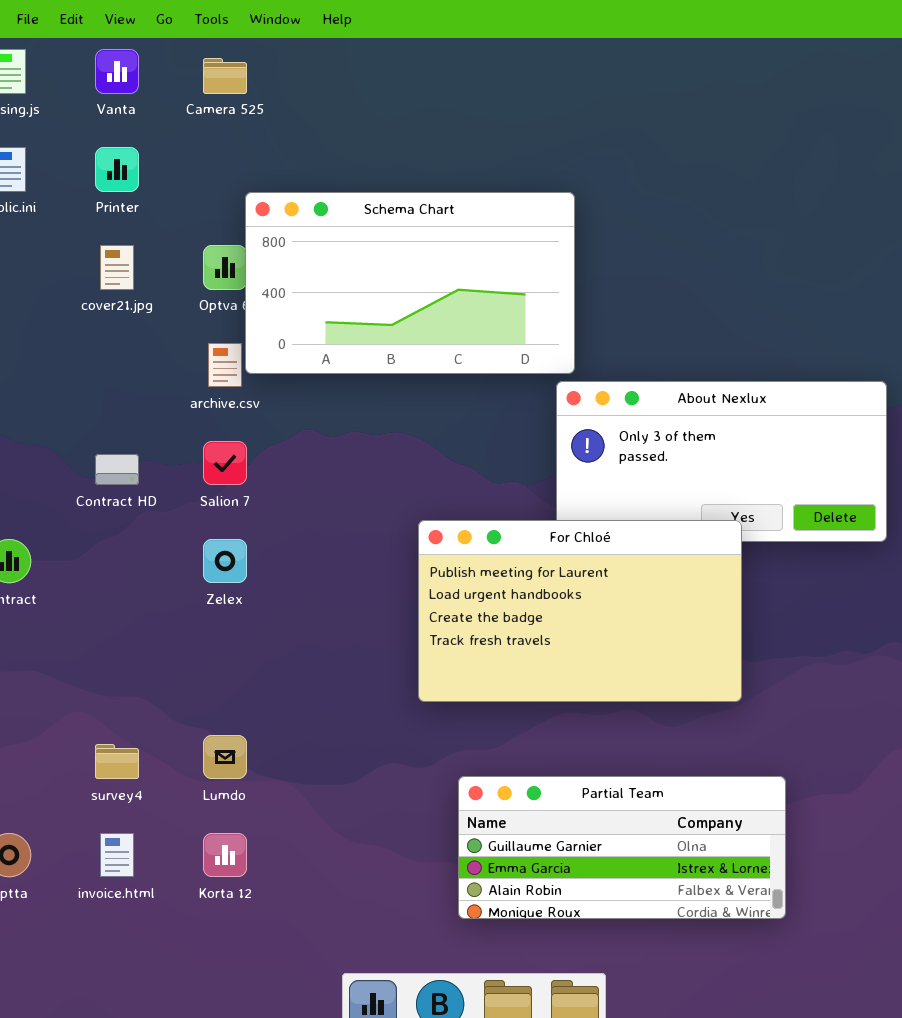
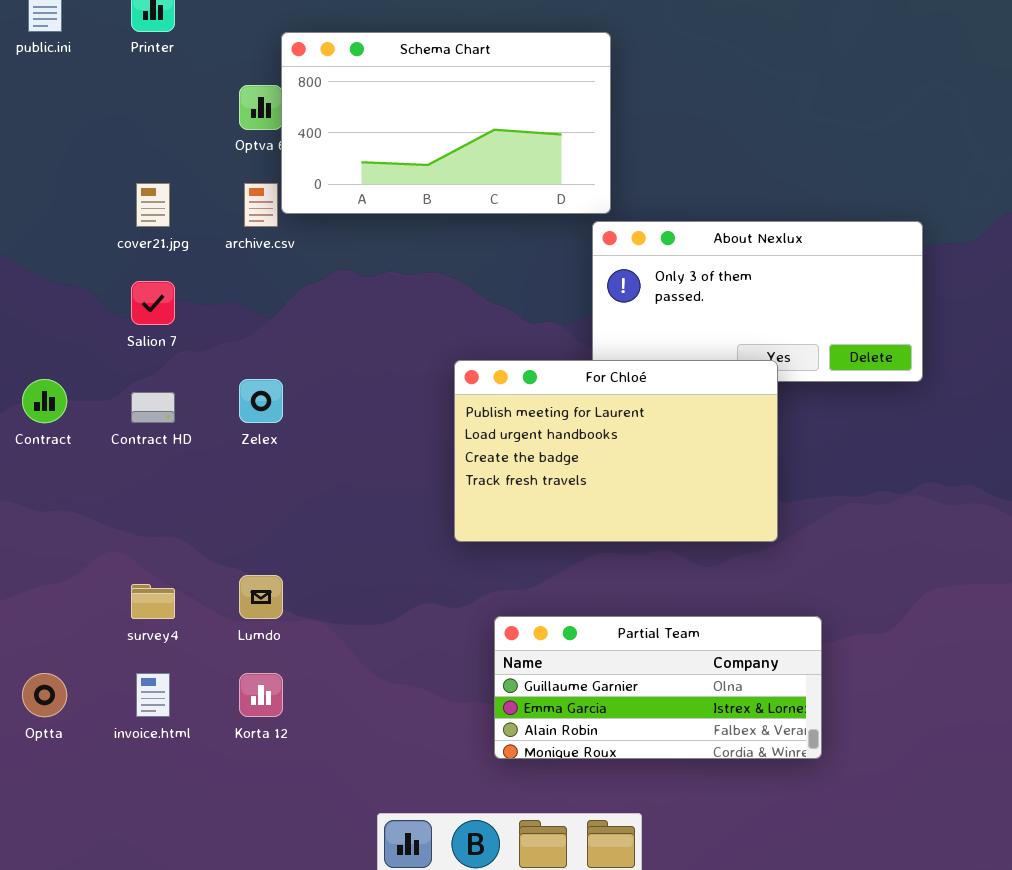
cover21.jpg: [100,245,134,290] -> [136,183,170,227], moved
Salion 7: [203,441,247,485] -> [131,281,175,325], moved
Contract HD: [95,454,139,485] -> [131,392,175,423], moved

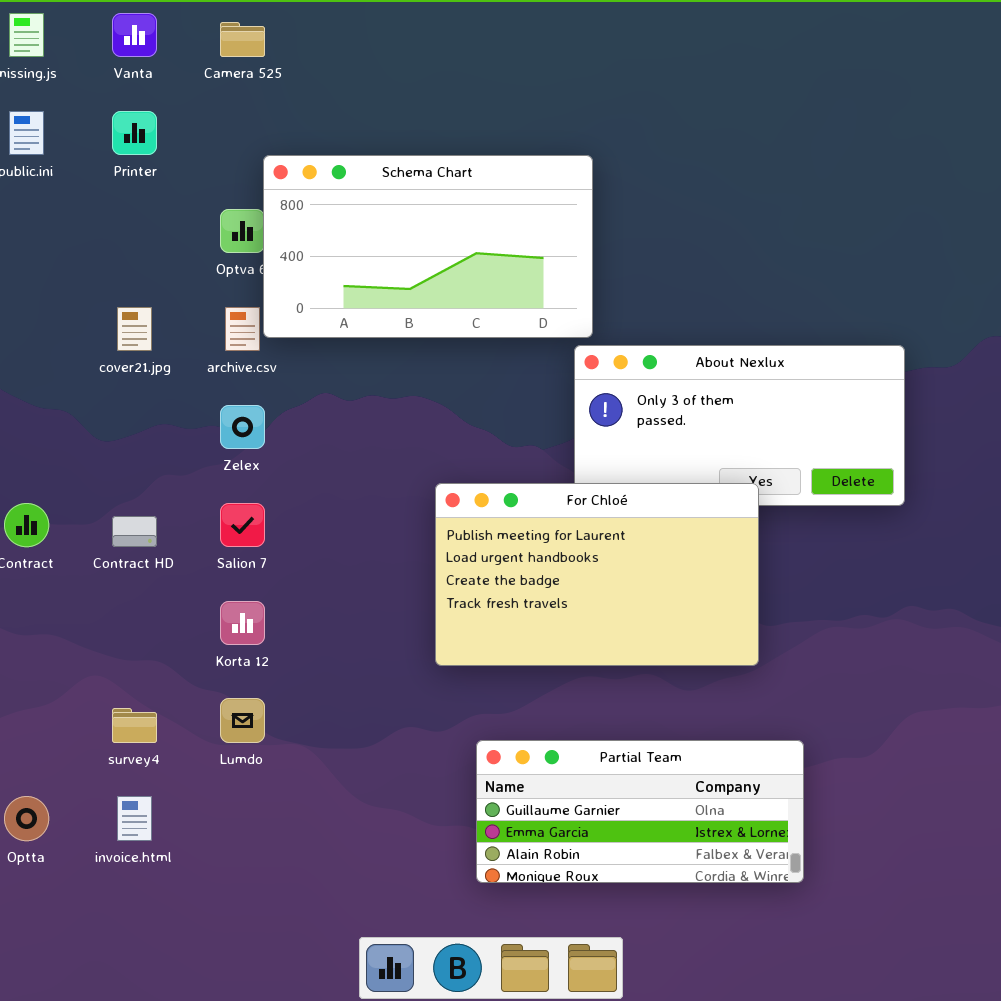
Salion 7: [131,281,175,325] -> [220,503,265,547], moved
Zelex: [239,379,283,423] -> [220,405,265,449], moved
Korta 12: [239,673,283,717] -> [220,601,265,645], moved

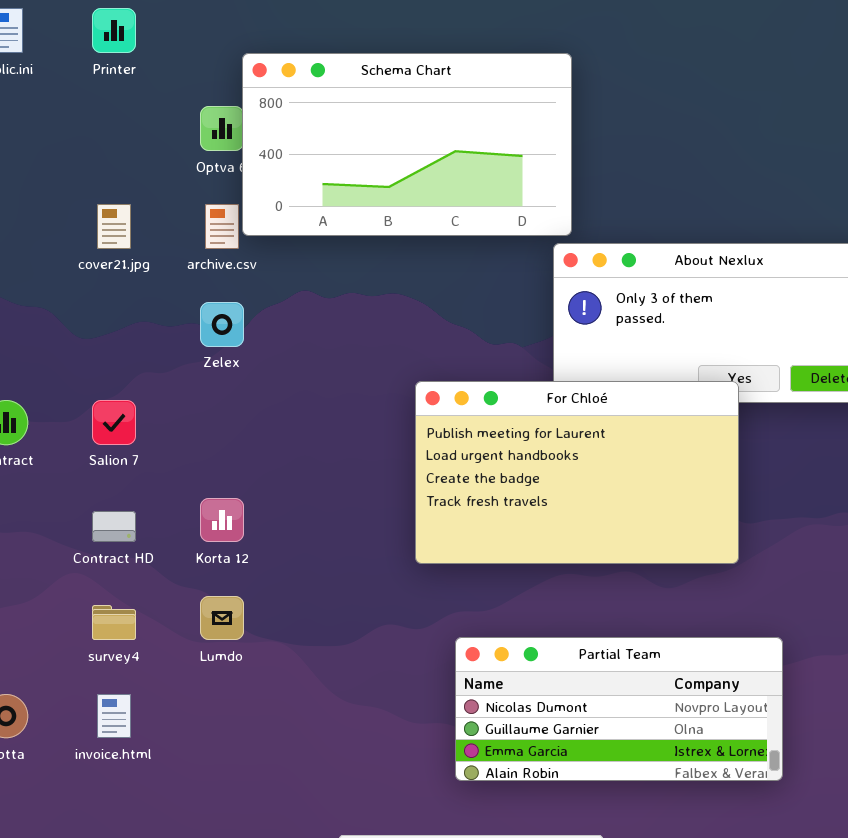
Salion 7: [220,503,265,547] -> [92,400,136,445], moved
Contract HD: [112,516,157,547] -> [92,511,136,542], moved
Partial Team: [476,740,804,883] -> [455,637,783,781], scrolled up 1 row

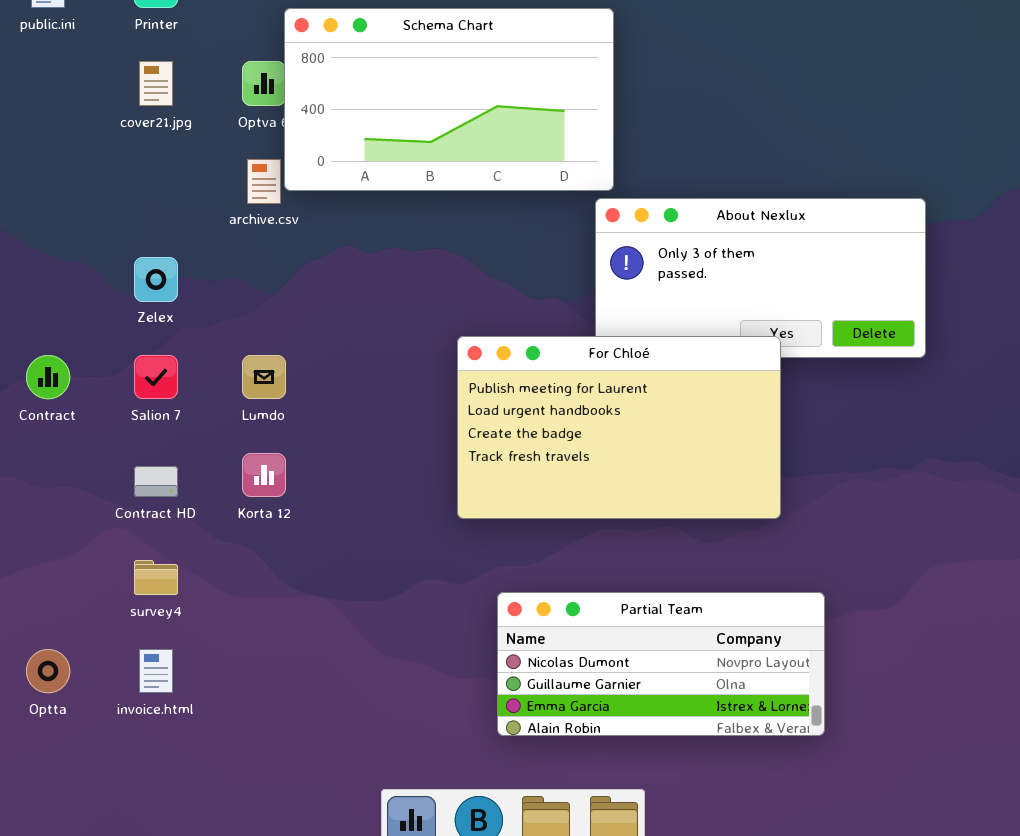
cover21.jpg: [97,204,131,249] -> [139,61,173,106], moved
Zelex: [200,302,244,347] -> [134,257,178,302], moved
Lumdo: [200,596,244,640] -> [242,355,286,399], moved

